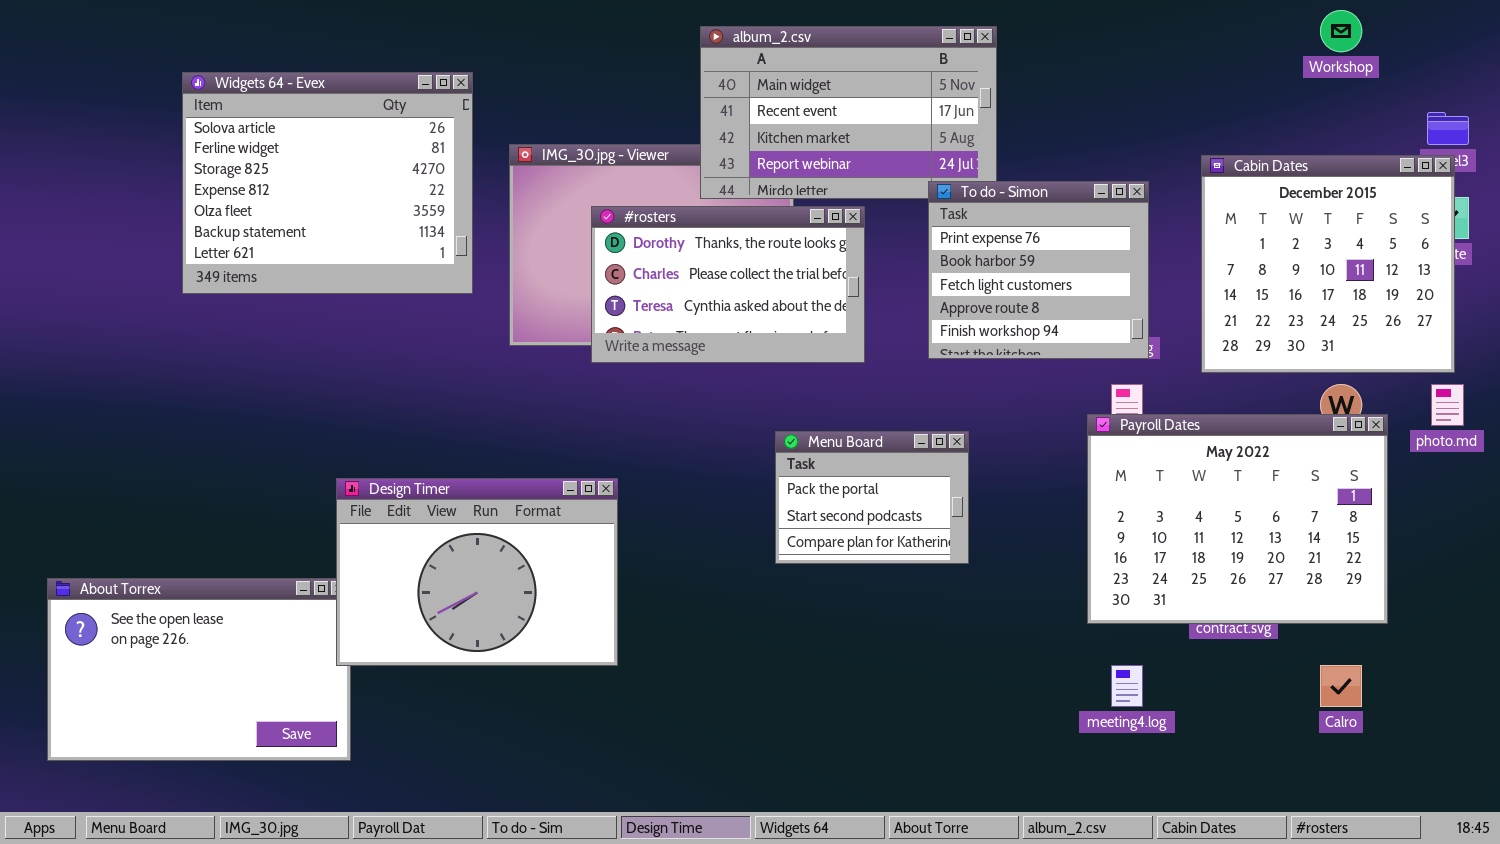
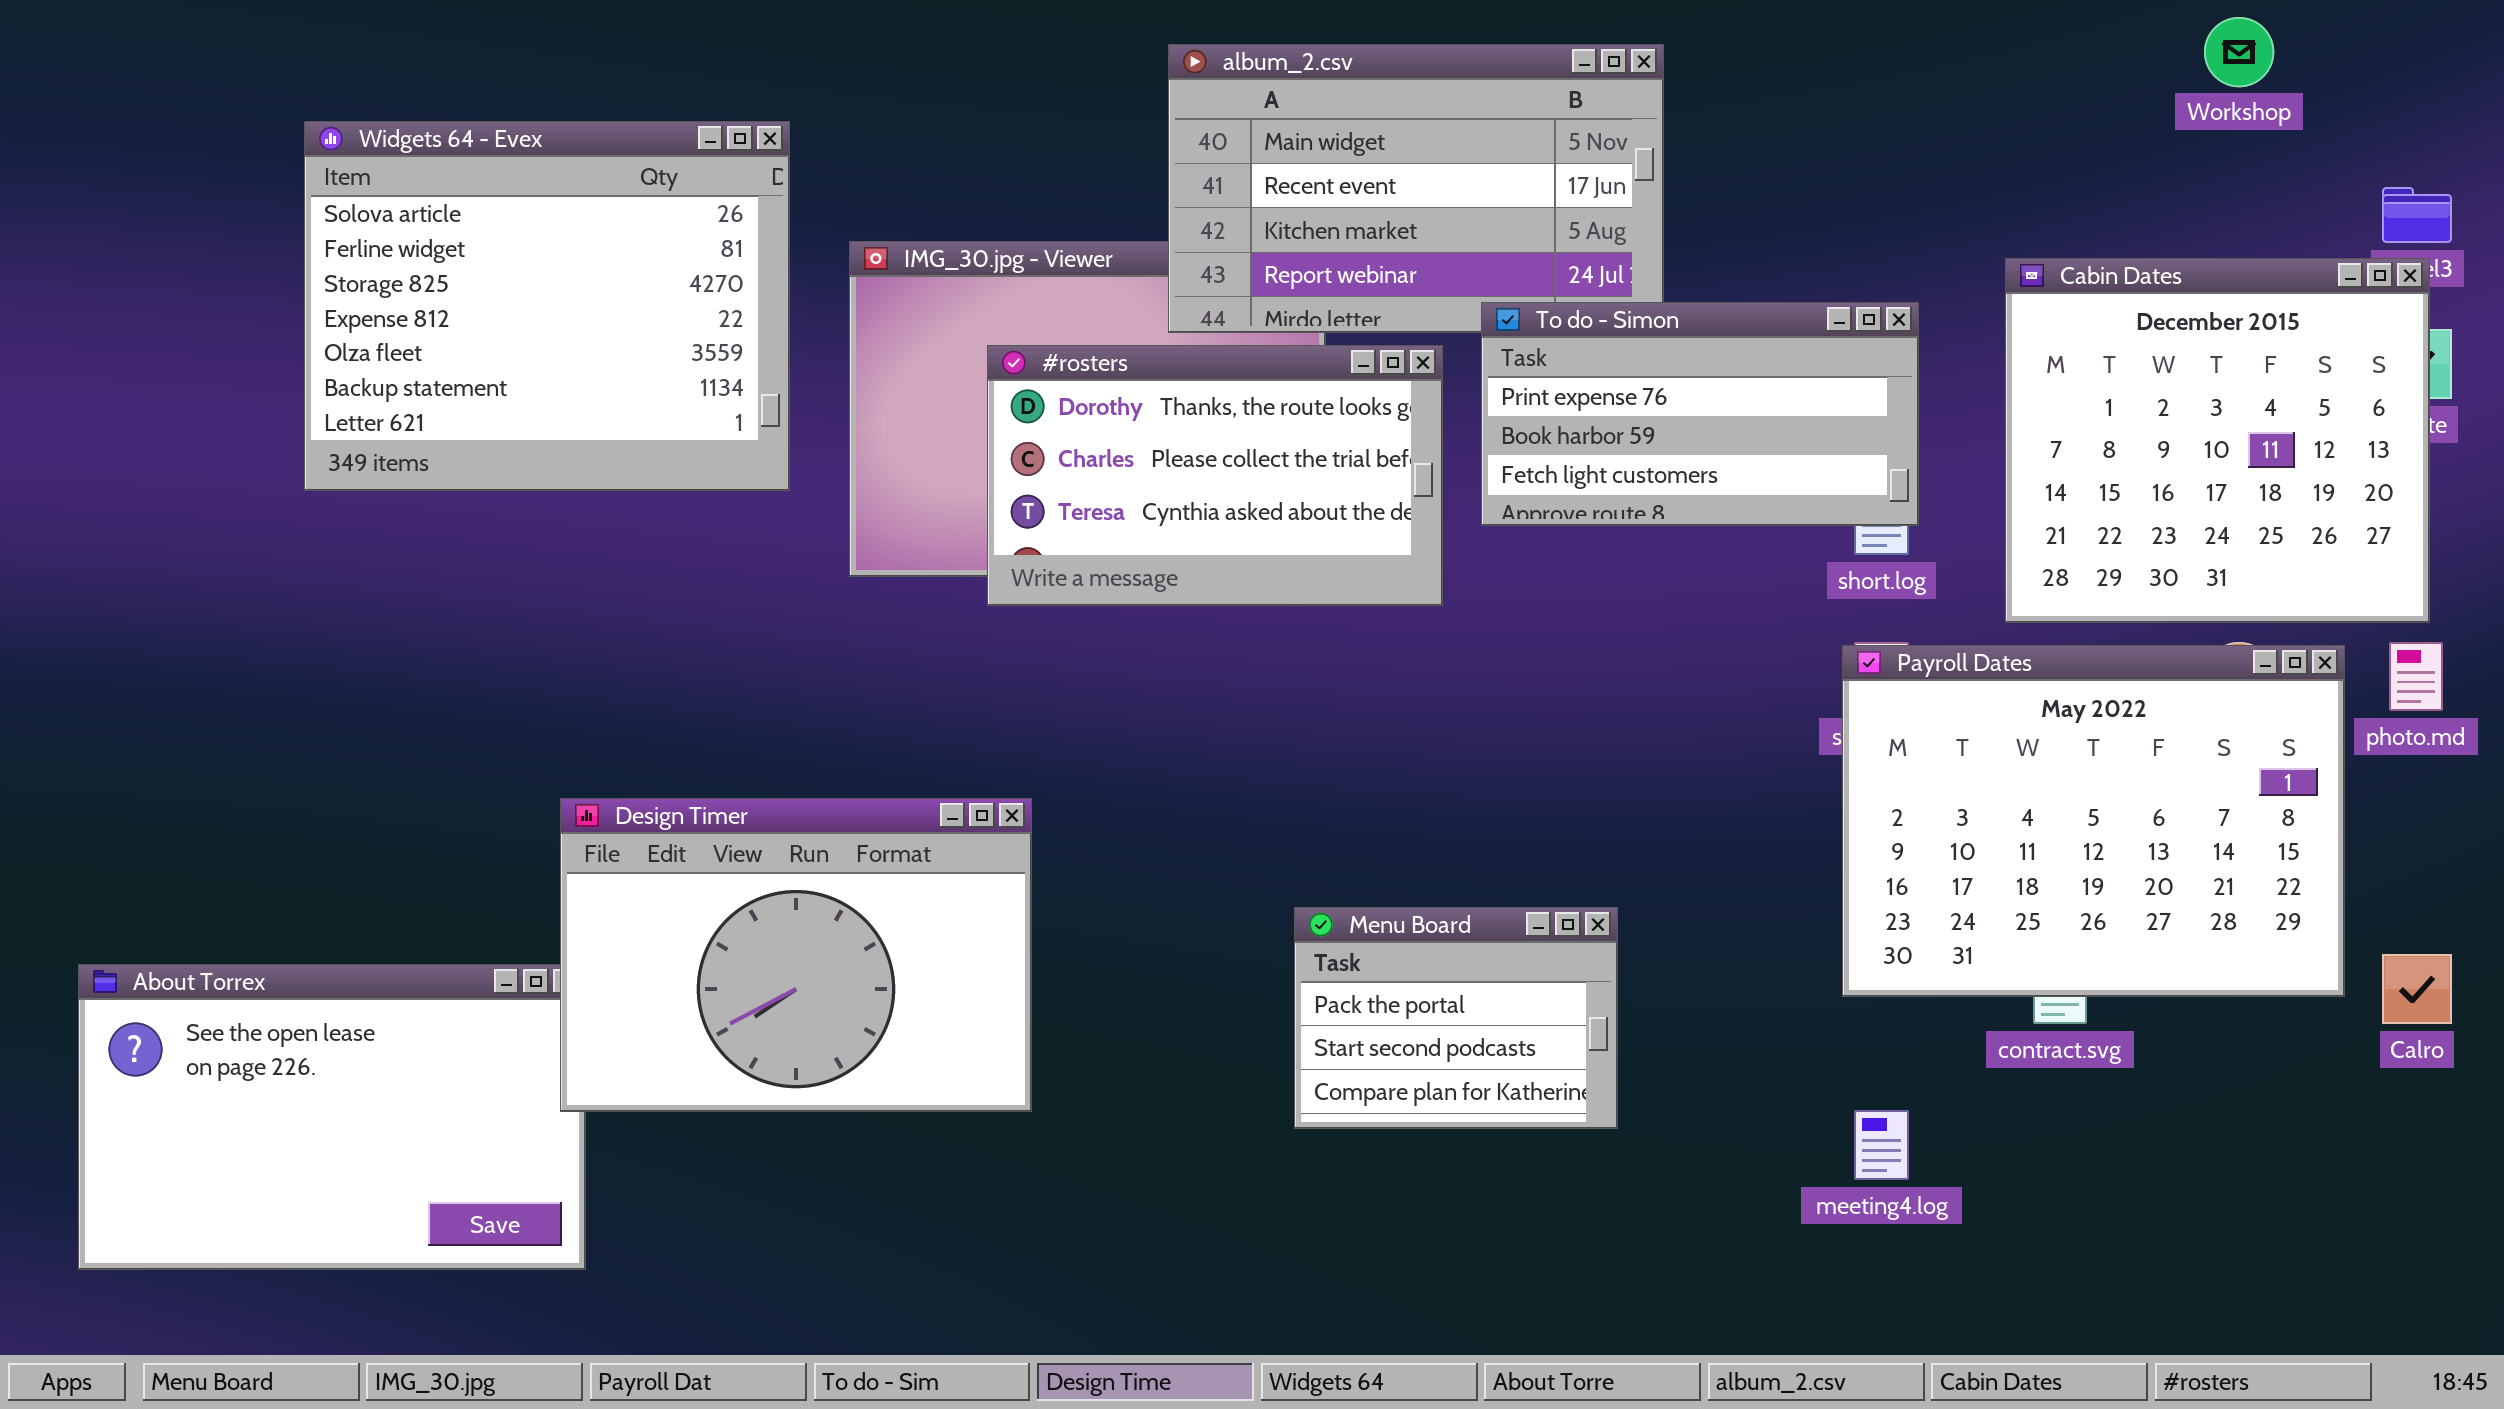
To do - Simon: [928,181,1149,359] -> [1481,302,1919,526], resized
Payroll Dates: [1087,414,1388,624] -> [1842,645,2345,997], moved
Menu Board: [775,431,969,564] -> [1294,907,1618,1129], moved
Calro: [1320,665,1362,707] -> [2382,954,2452,1024], moved

